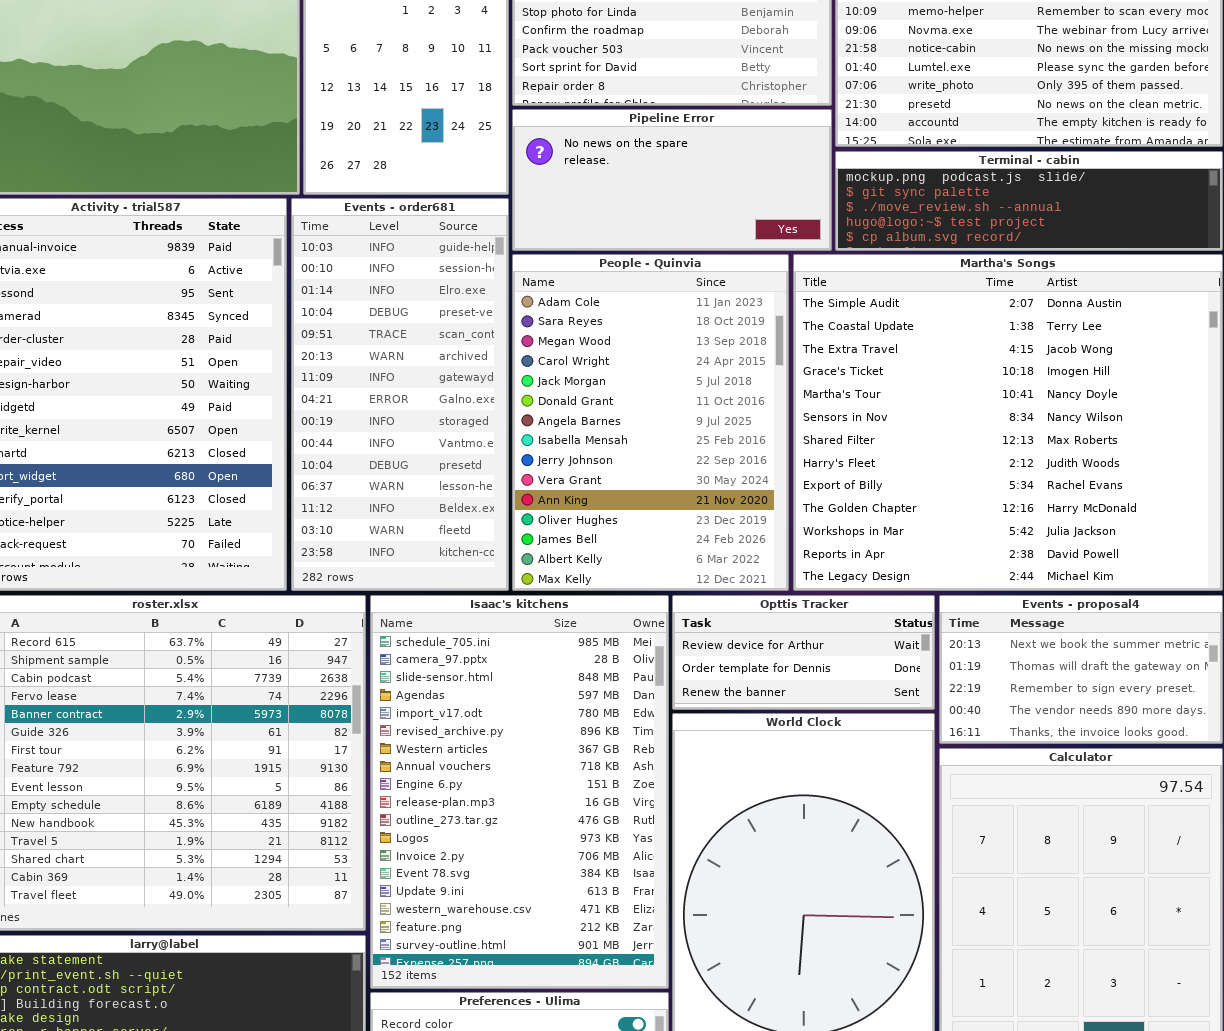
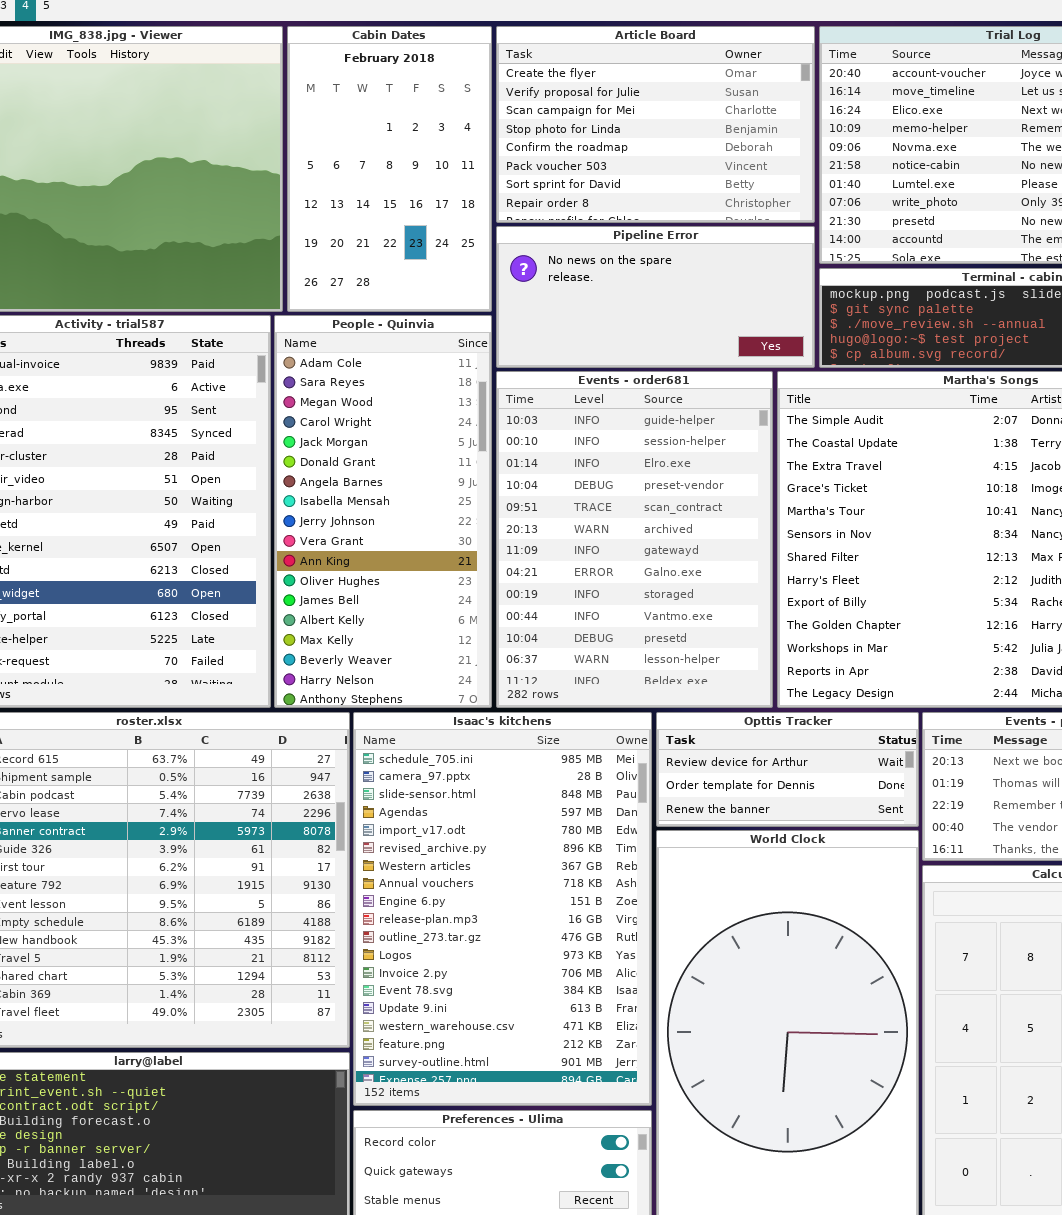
Events - order681: [291,198,509,591] -> [496,371,773,708], moved, resized
People - Quinvia: [512,254,789,591] -> [274,315,492,708], moved, resized

